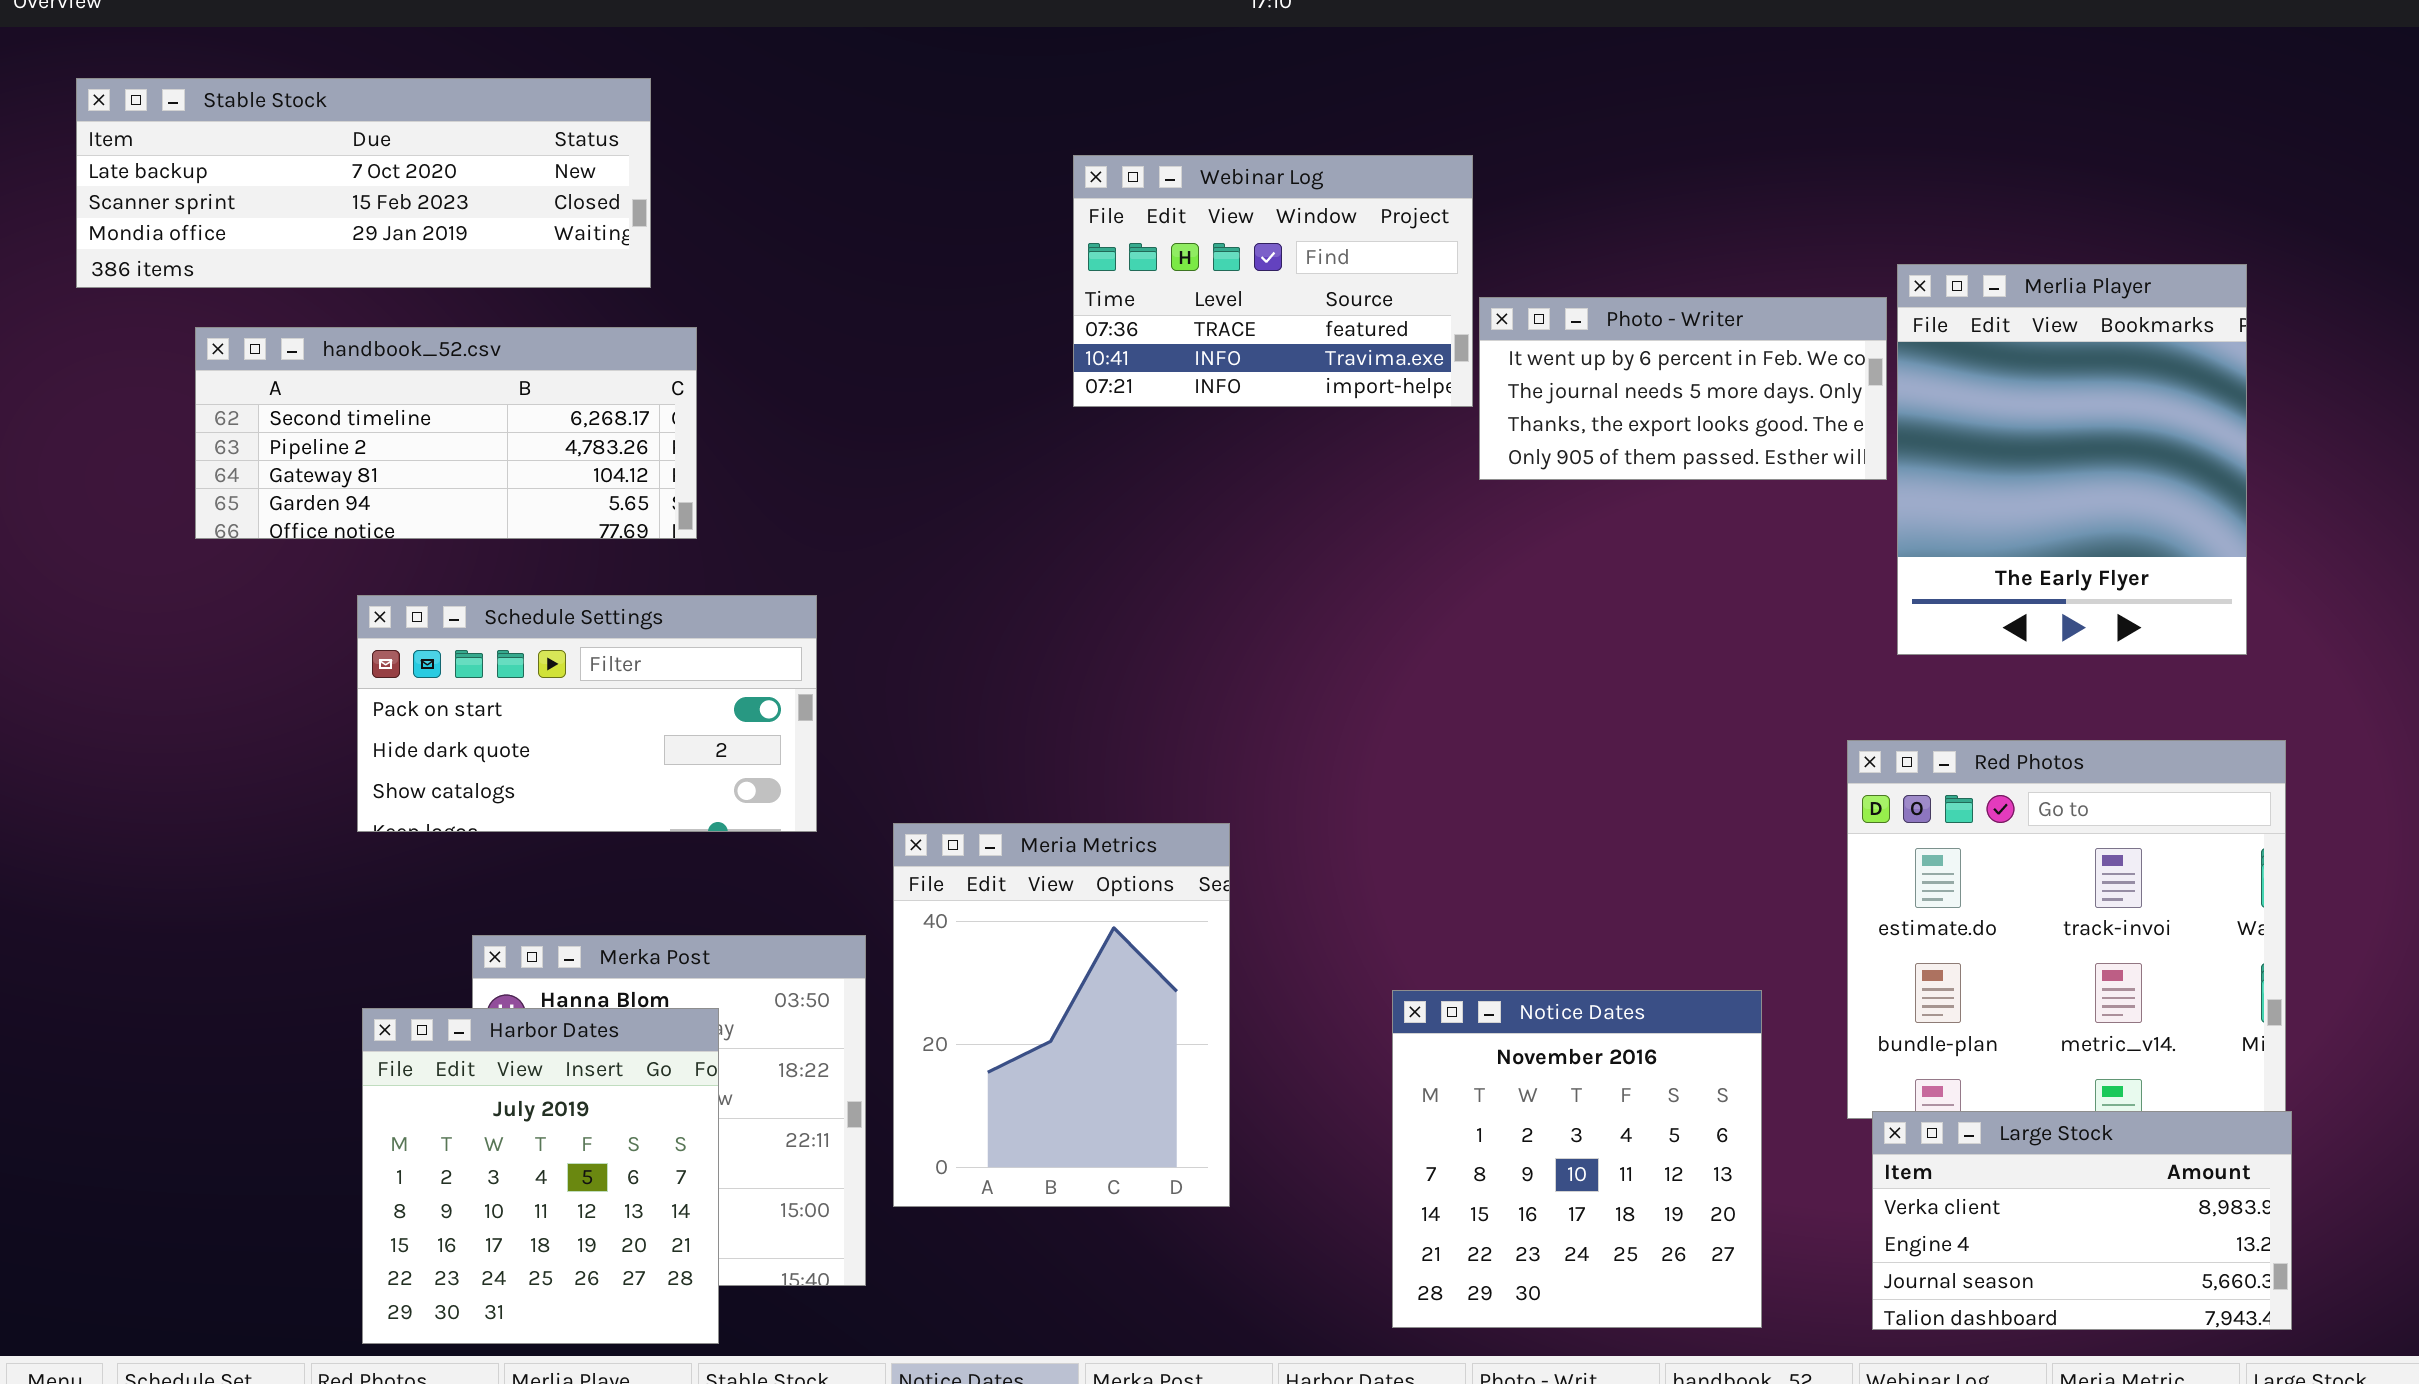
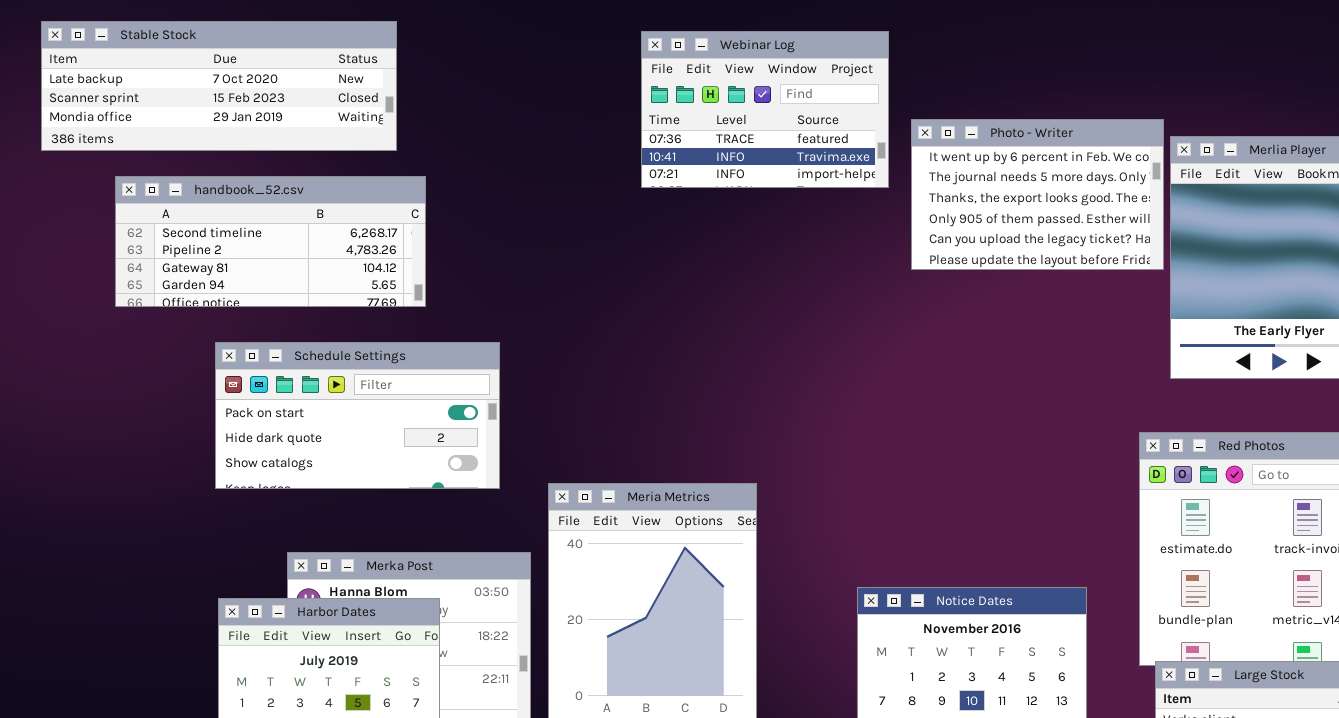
Webinar Log: [1073,155,1473,407] -> [641,31,889,188], moved
Photo - Writer: [1479,297,1887,480] -> [911,119,1164,270], resized

